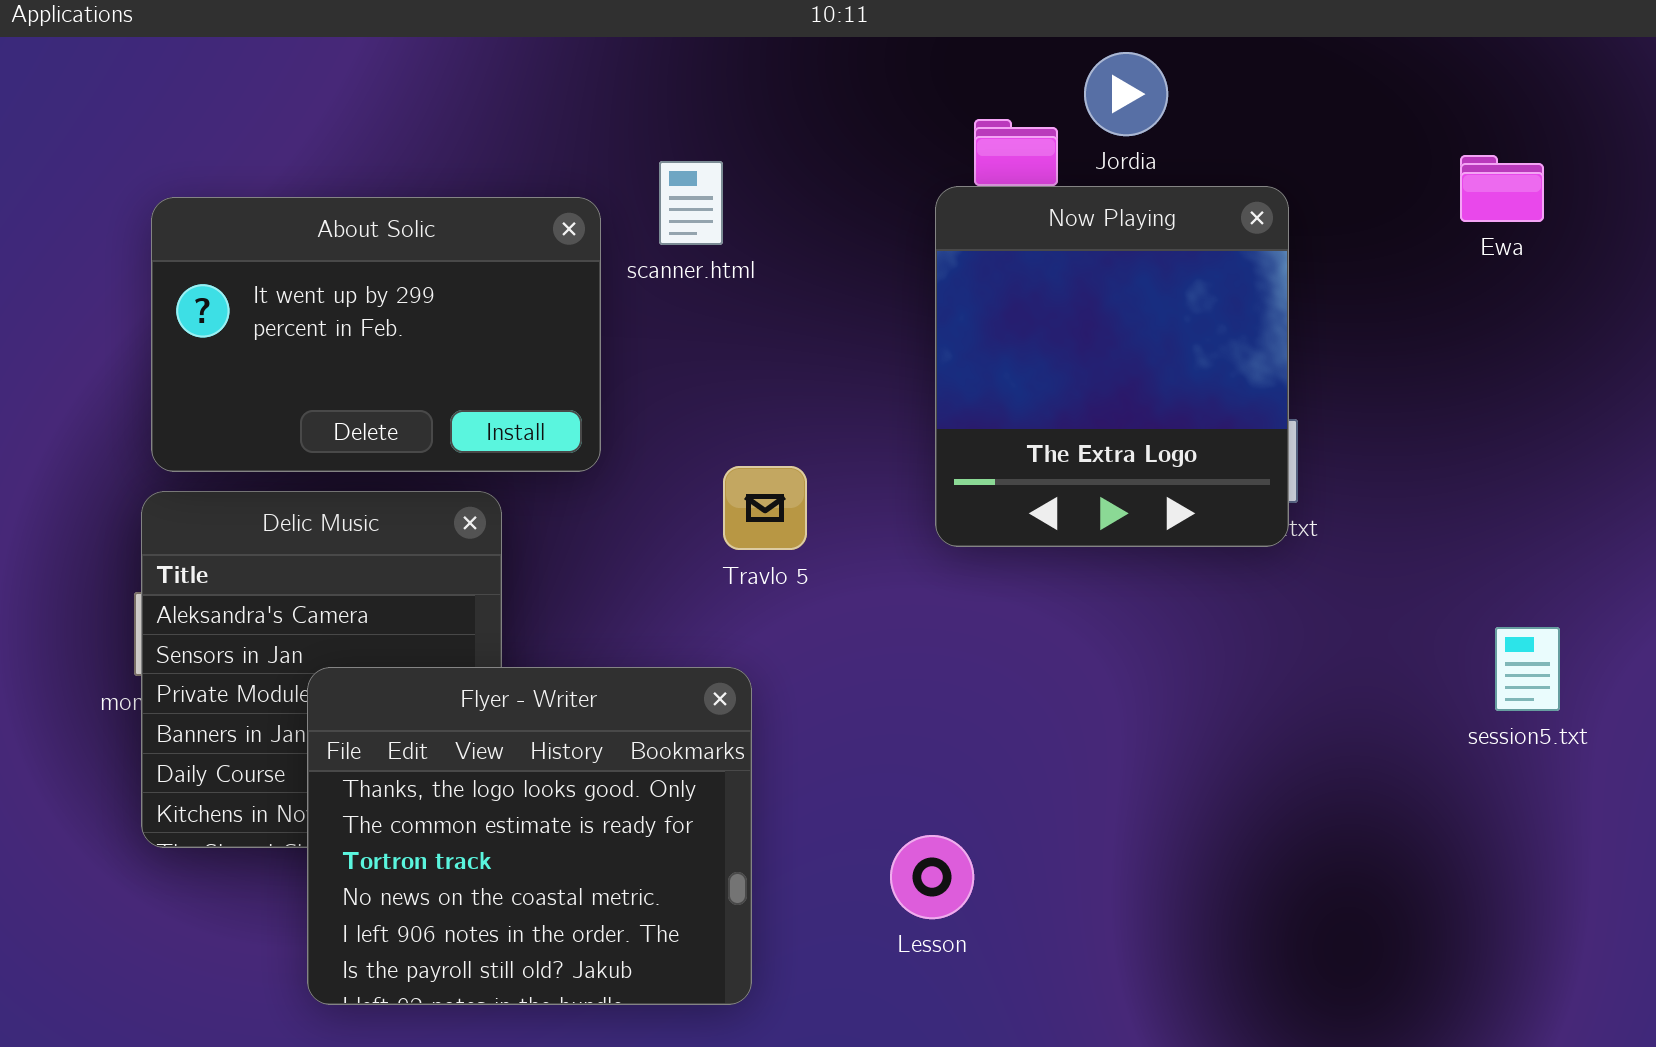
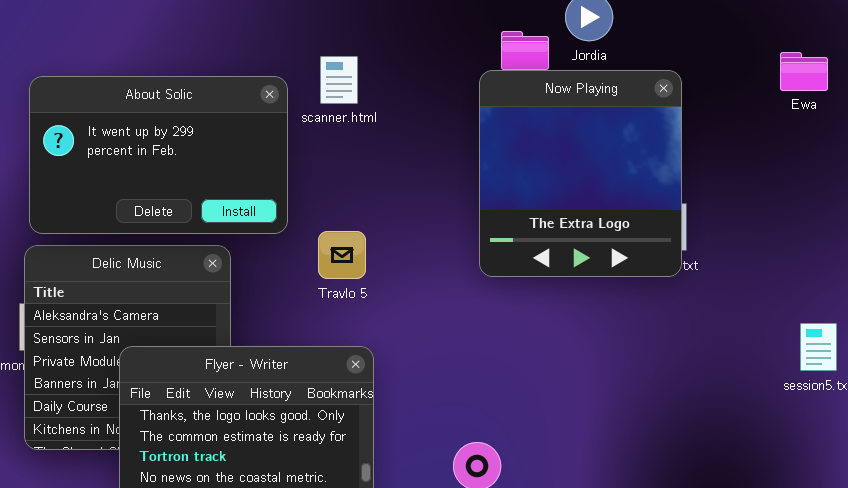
Travlo 5: [723,466,807,550] -> [318,231,366,279], moved

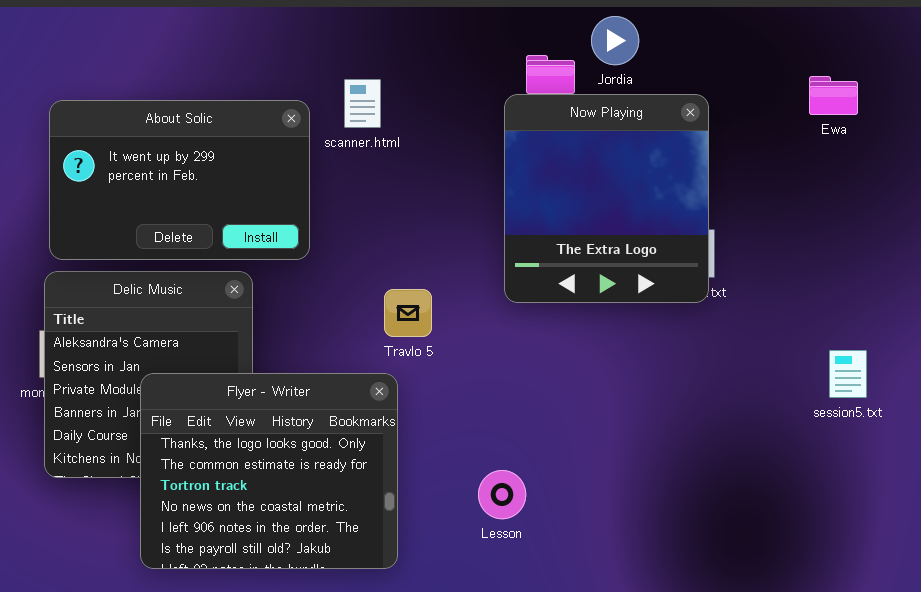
Travlo 5: [318,231,366,279] -> [384,289,432,337], moved

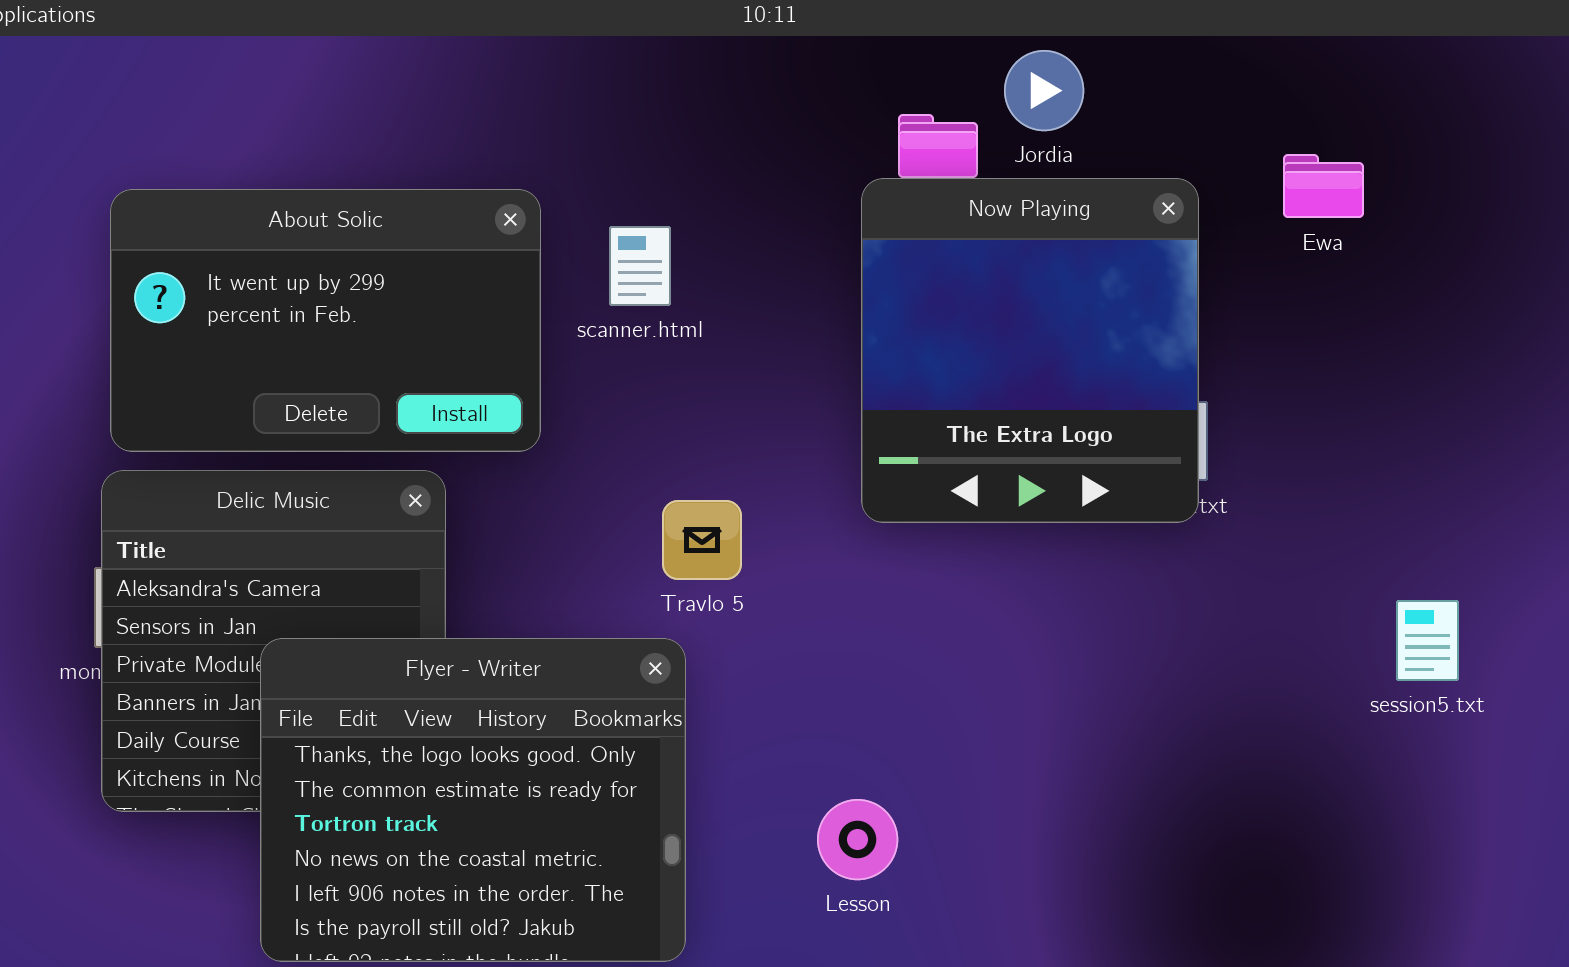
Ewa: [809,76,858,115] -> [1283,154,1364,218], moved
scanner.html: [344,79,381,128] -> [609,226,671,306], moved

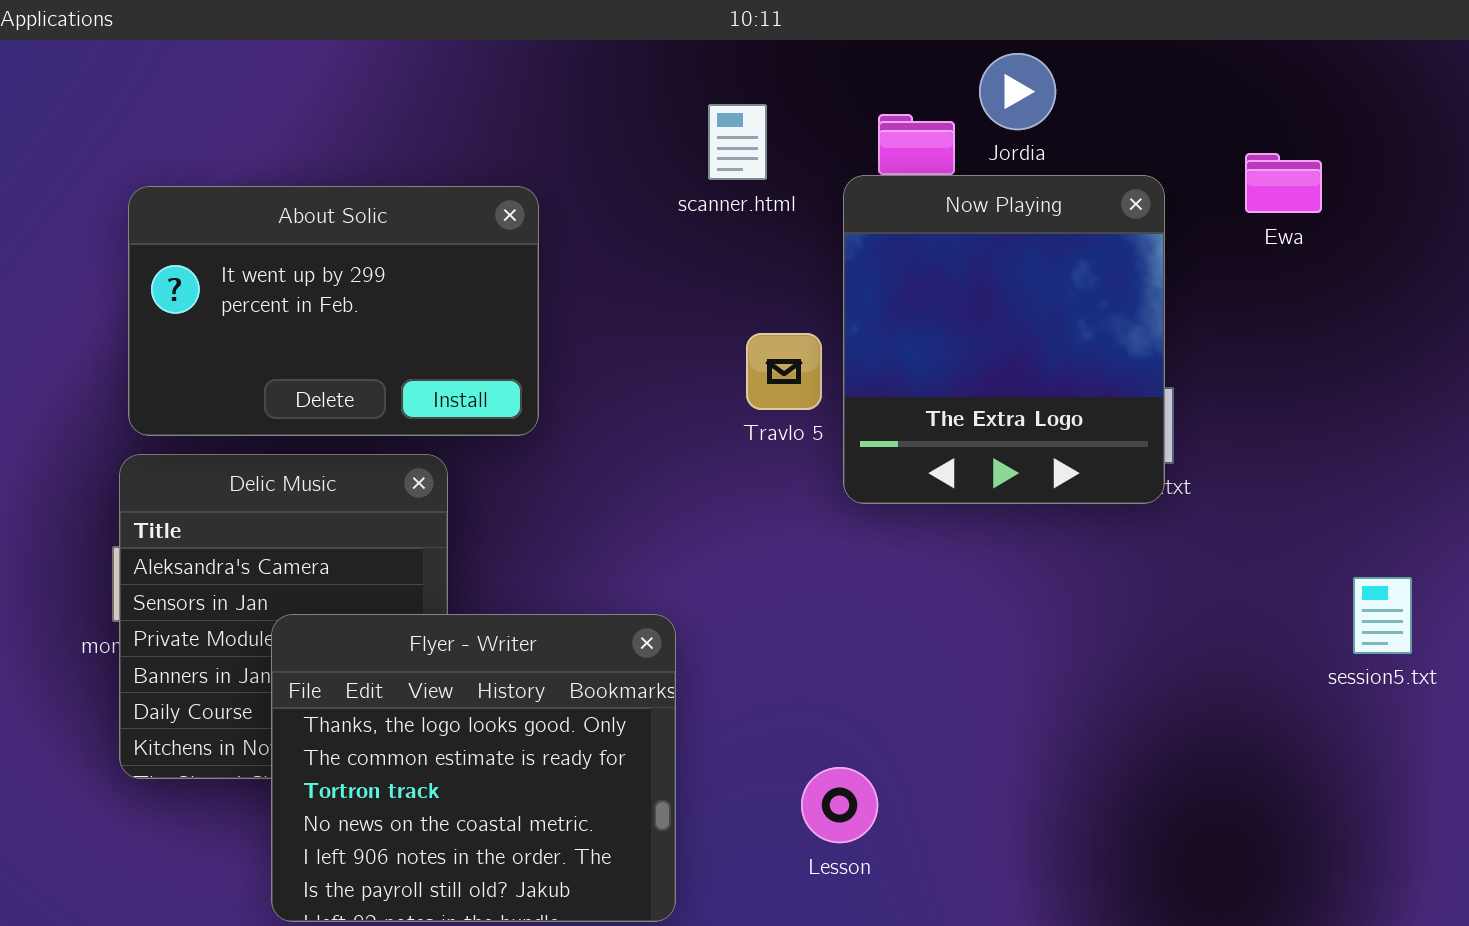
scanner.html: [609,226,671,306] -> [708,104,767,180], moved
Travlo 5: [662,500,742,580] -> [746,333,822,410], moved

